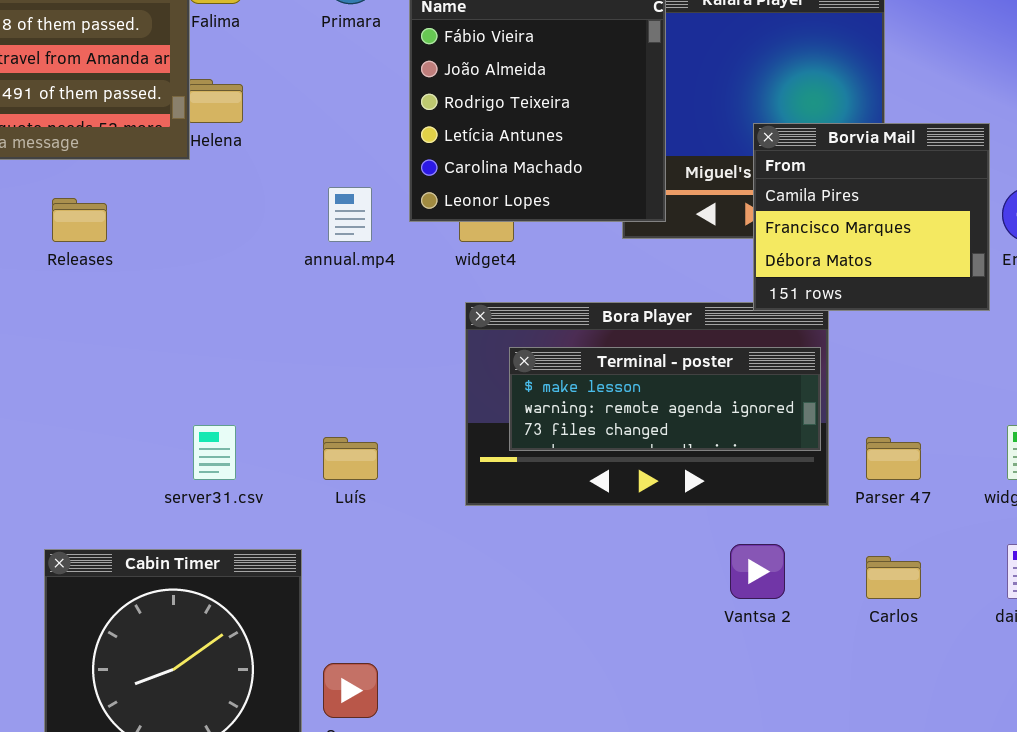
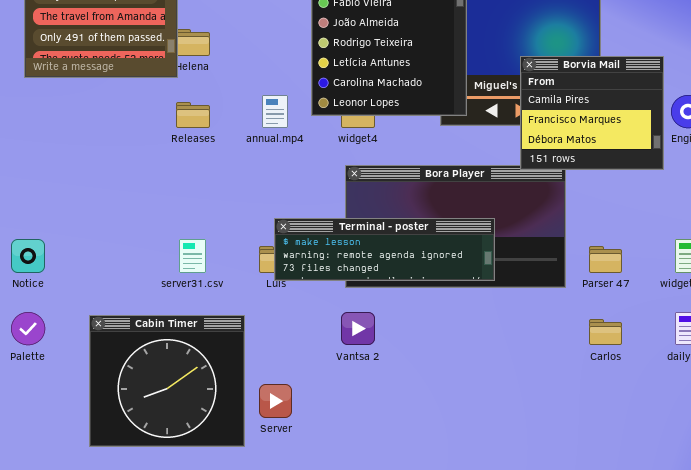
Releases: [52,198,107,242] -> [176,102,210,128], moved
Terminal - poster: [509,347,821,451] -> [274,218,495,281], moved, resized
Vantsa 2: [730,544,785,599] -> [341,312,375,345], moved

